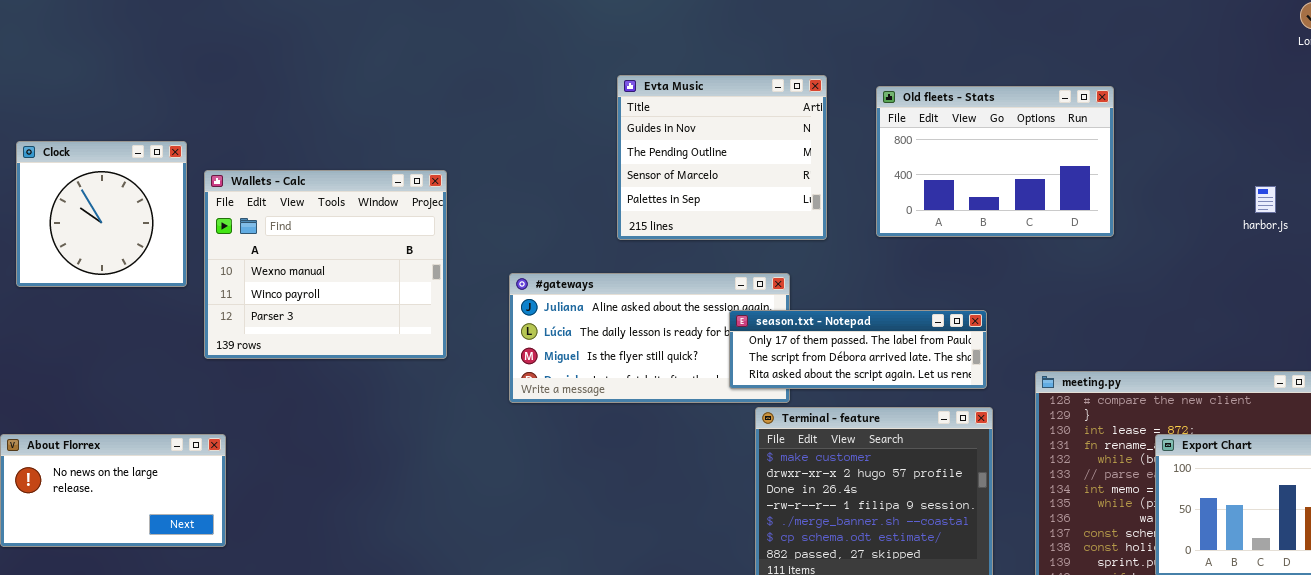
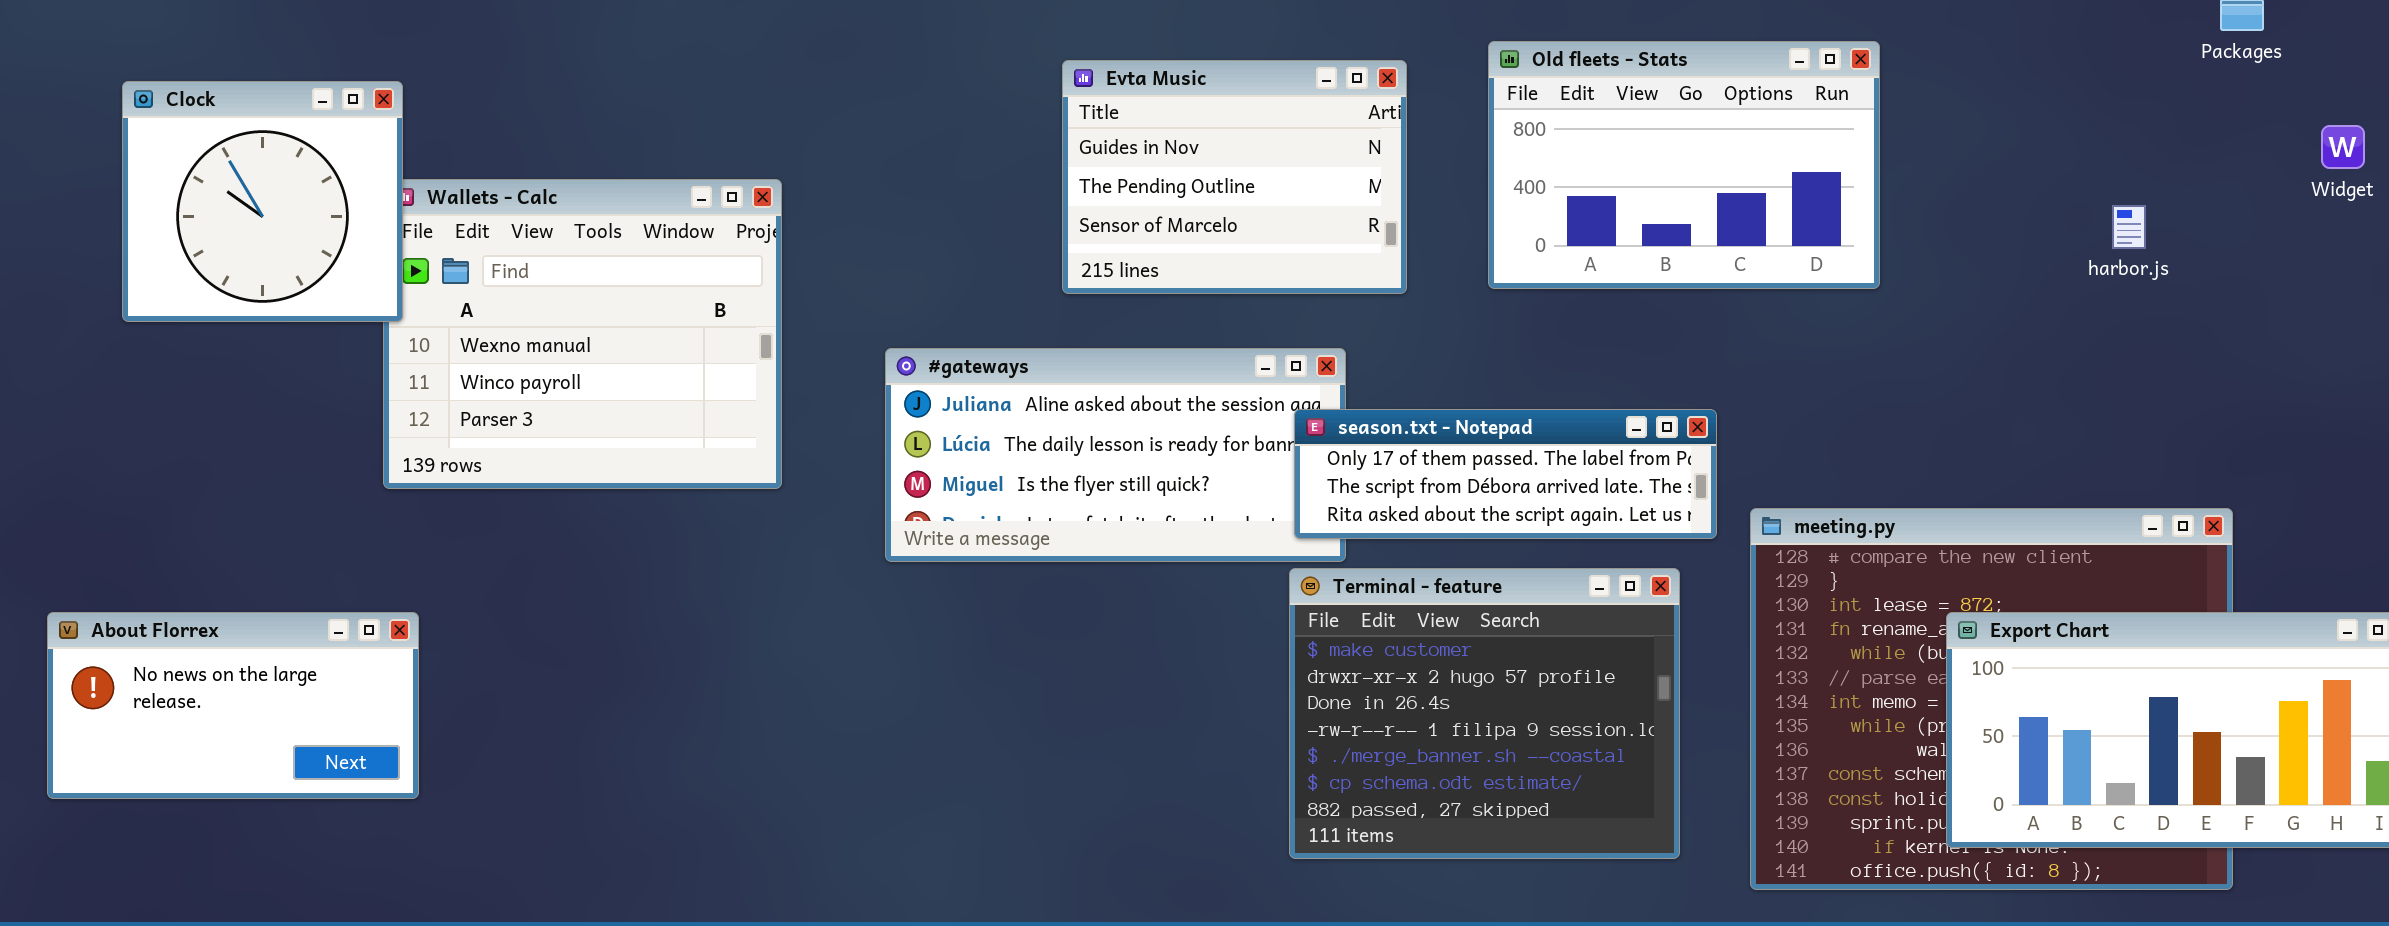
Evta Music: [617,75,827,240] -> [1062,60,1407,294], resized
Clock: [16,141,187,287] -> [122,81,403,322], moved
season.txt - Notepad: [729,310,987,389] -> [1294,409,1717,539], moved

